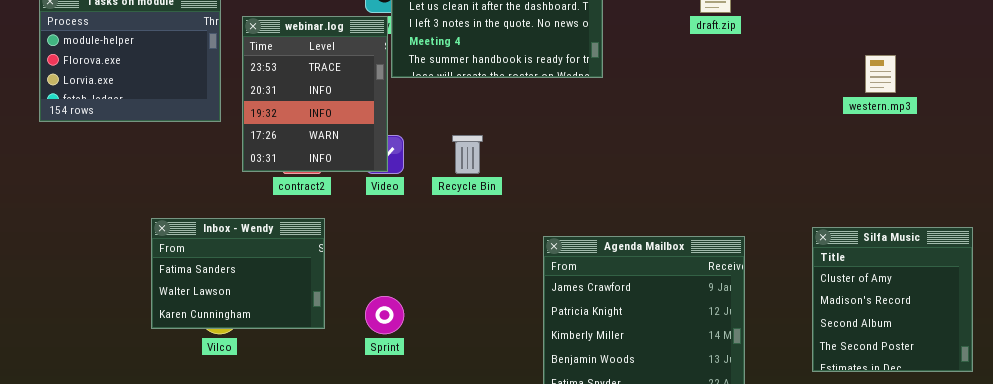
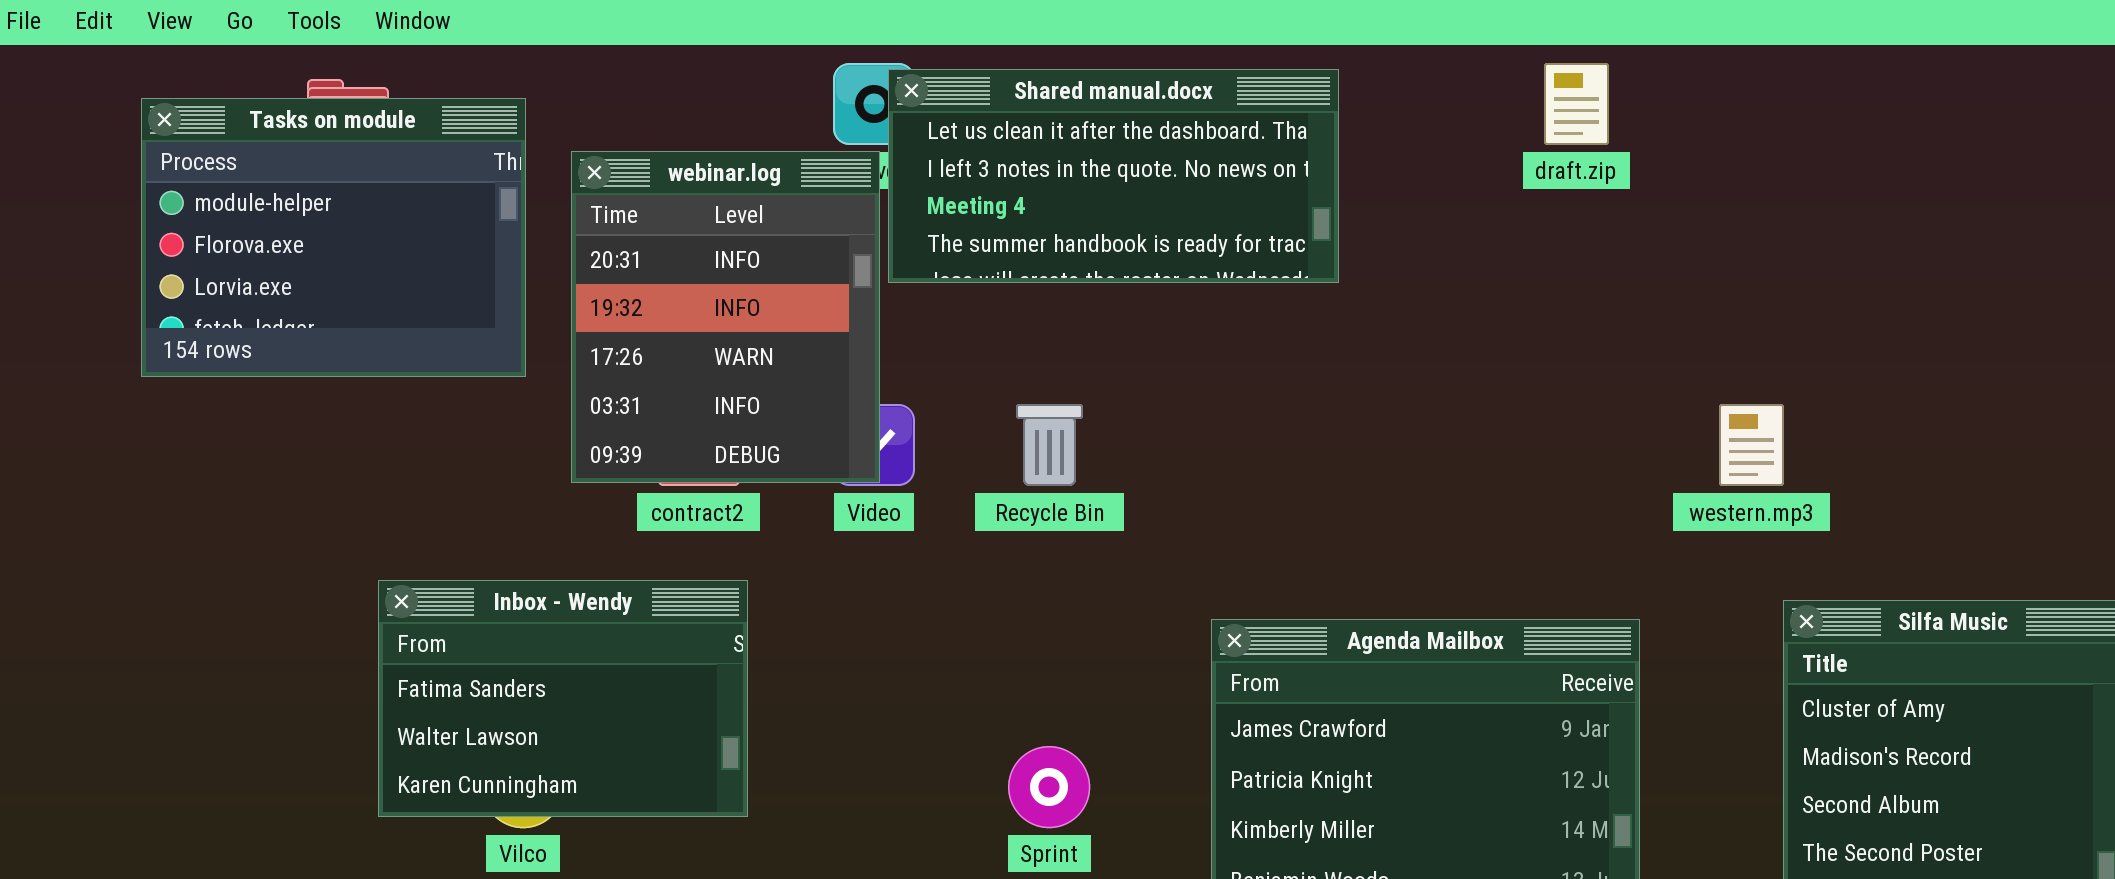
webinar.log: [242,16,388,172] -> [571,151,880,483], scrolled down 1 row
western.mp3: [865,55,896,93] -> [1719,404,1784,486], moved
Sprint: [365,296,404,334] -> [1008,746,1090,828], moved

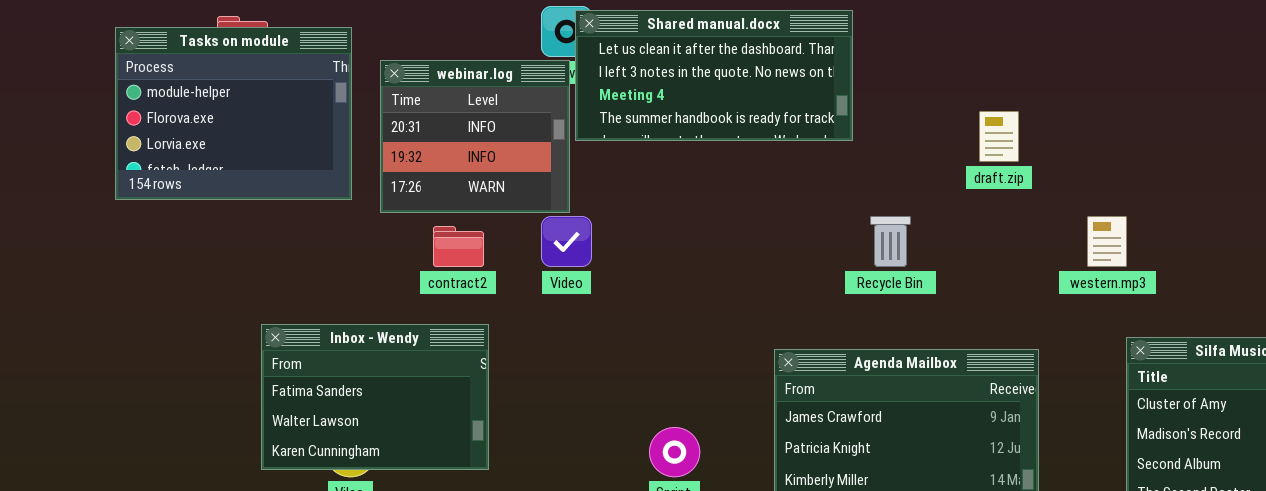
draft.zip: [1544,63,1609,145] -> [979,111,1019,162], moved
webinar.log: [571,151,880,483] -> [380,60,570,213], resized
Recycle Bin: [1016,404,1083,486] -> [870,216,911,267], moved

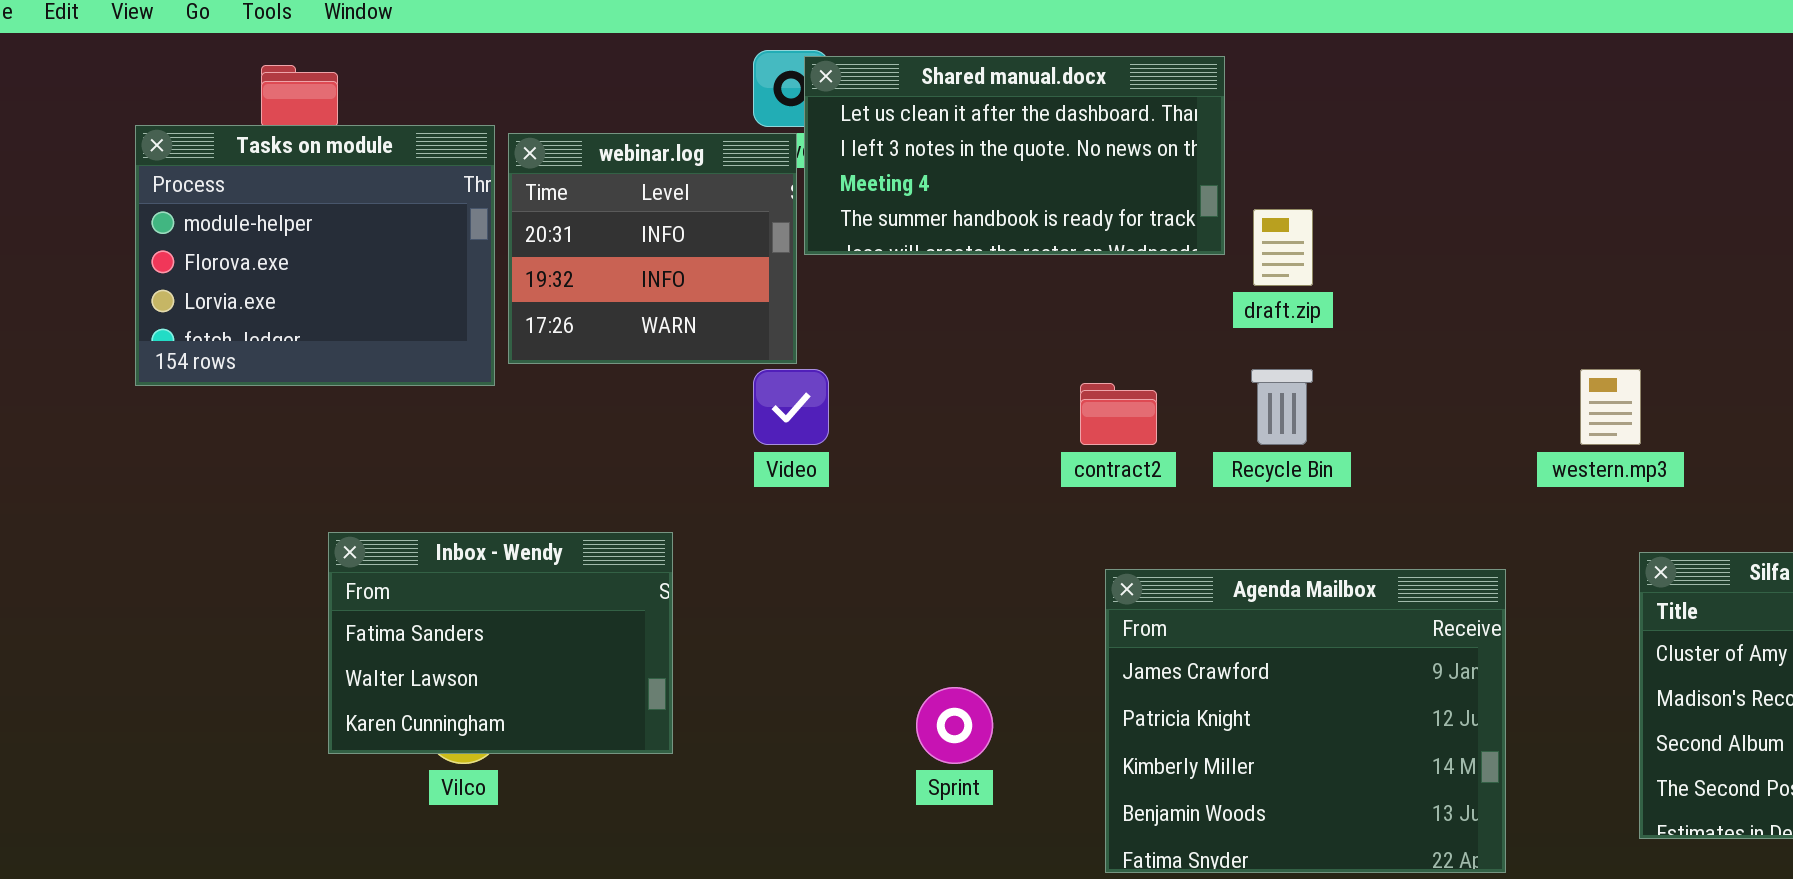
Tasks on module: [115,27,352,200] -> [135,125,495,386], moved
draft.zip: [979,111,1019,162] -> [1253,209,1313,286], moved
contract2: [433,226,484,267] -> [1080,383,1157,445], moved

